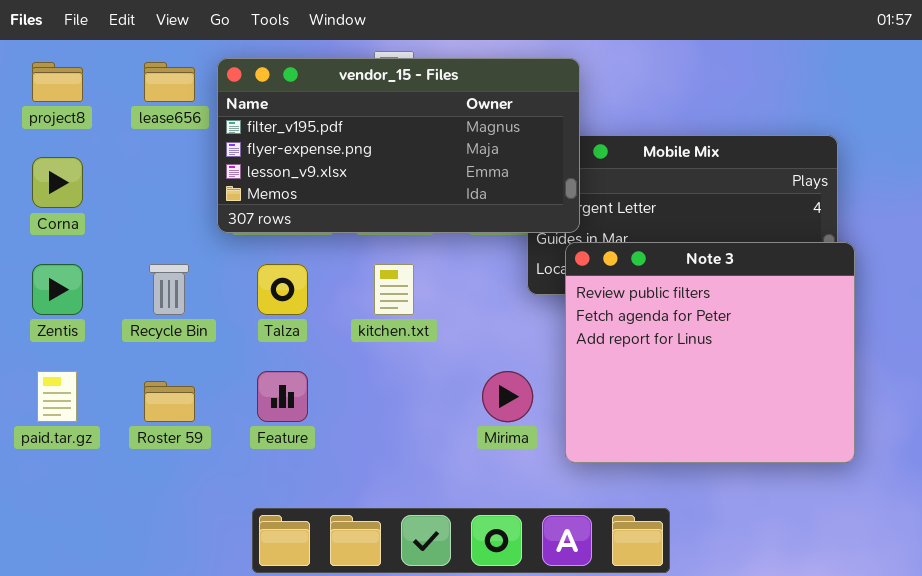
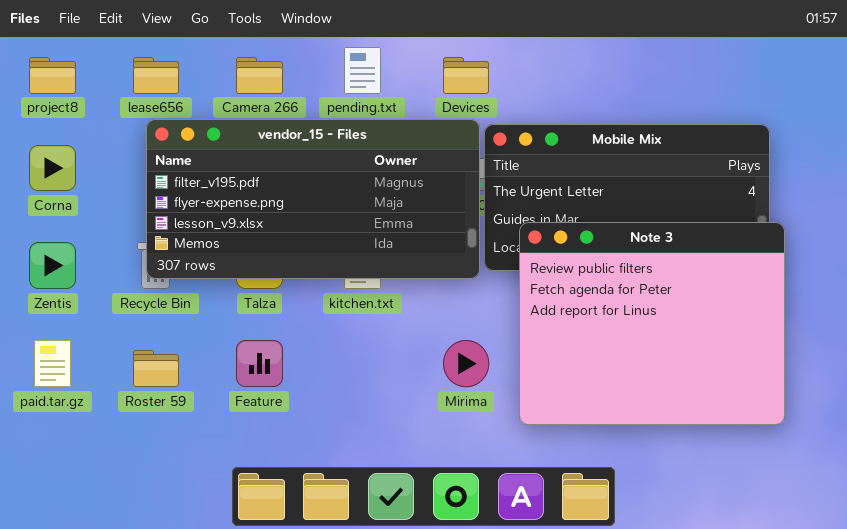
vendor_15 - Files: [217,58,580,233] -> [146,119,480,279], moved

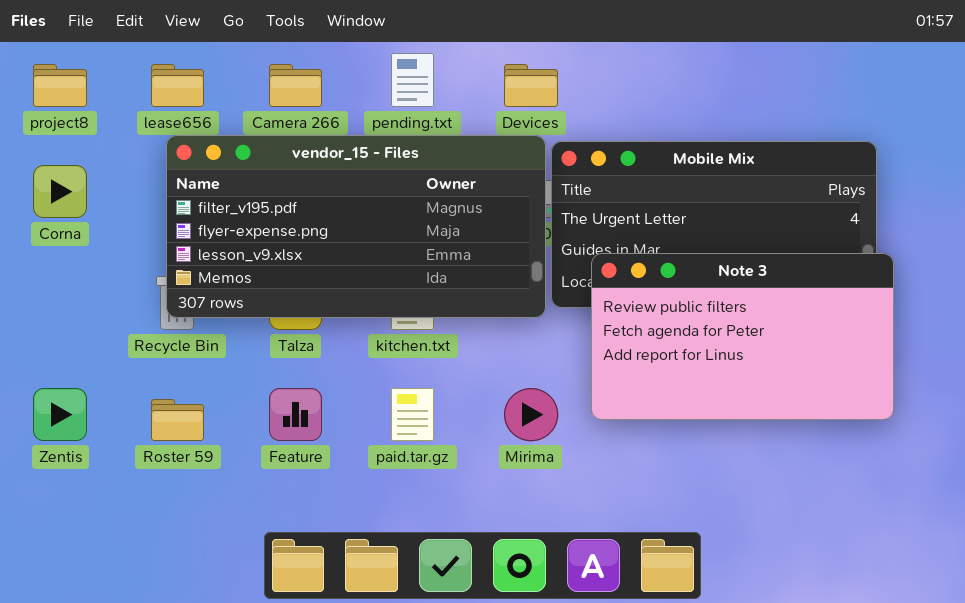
Note 3: [519,222,785,425] -> [591,253,894,420], resized
Zentis: [29,242,76,289] -> [33,388,87,441], moved
paid.tar.gz: [34,340,71,387] -> [391,388,434,441], moved

